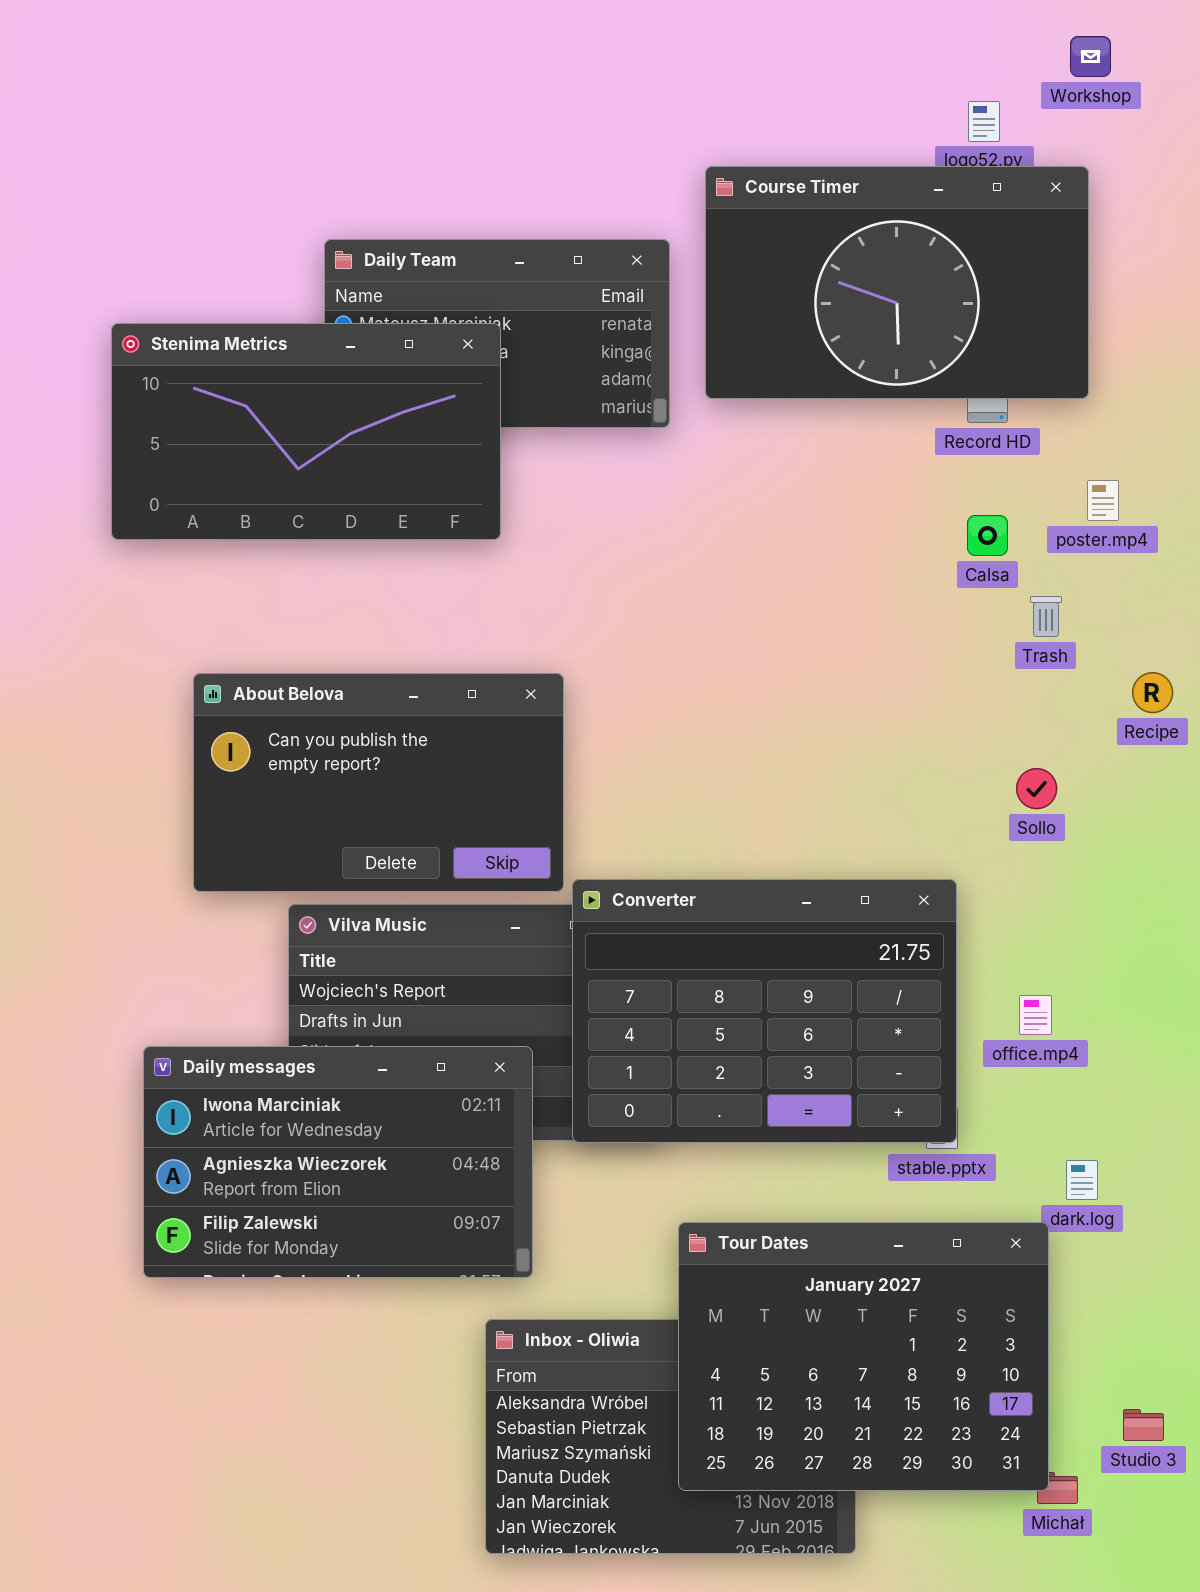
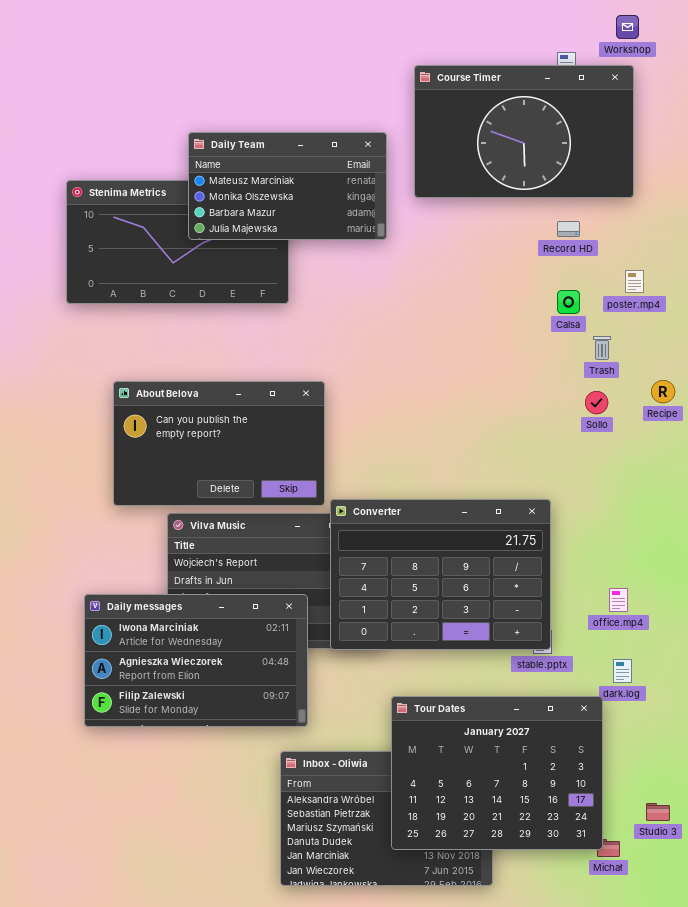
Course Timer: [705,166,1089,399] -> [414,65,634,198], moved
Daily Team: [324,239,670,428] -> [188,132,387,240], raised
Sollo: [1016,768,1057,809] -> [585,391,608,414], moved
office.mp4: [1019,995,1052,1035] -> [609,588,628,612], moved

